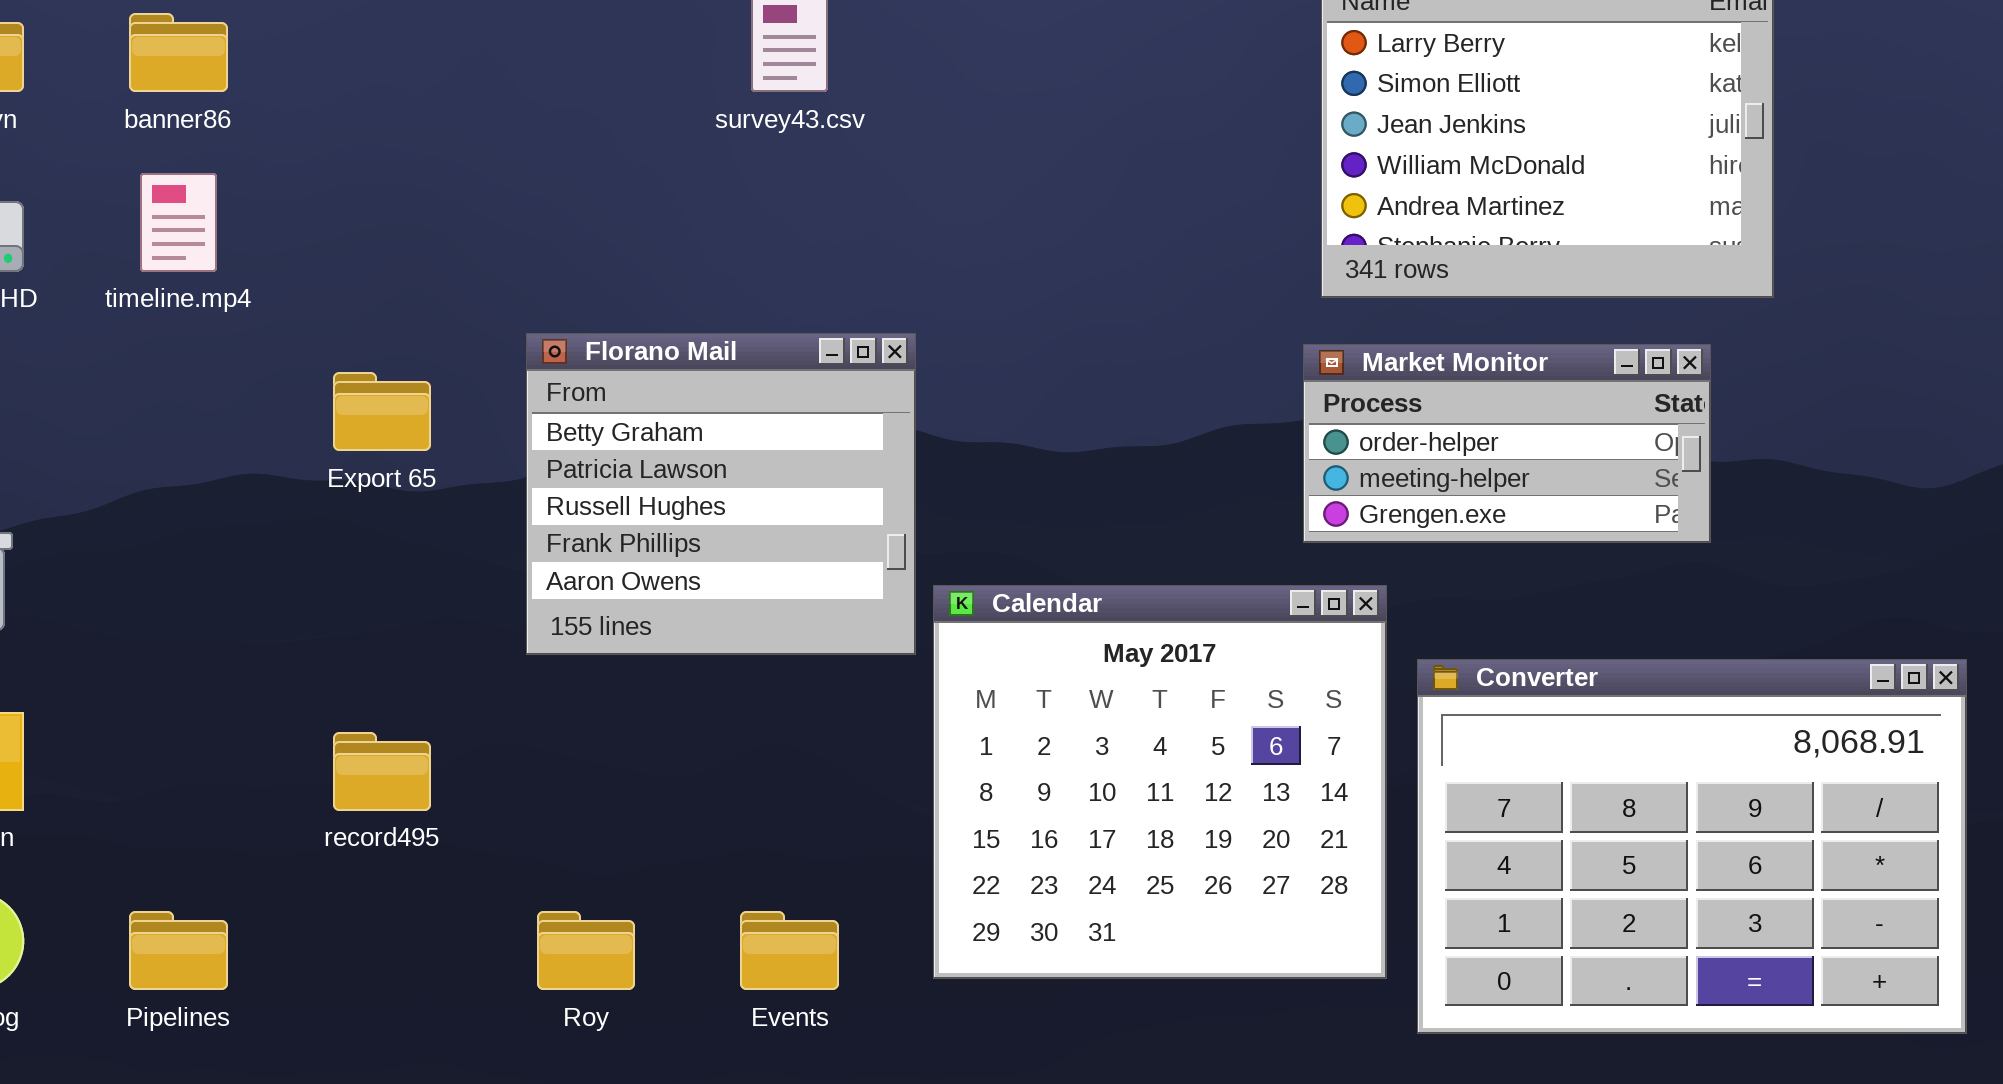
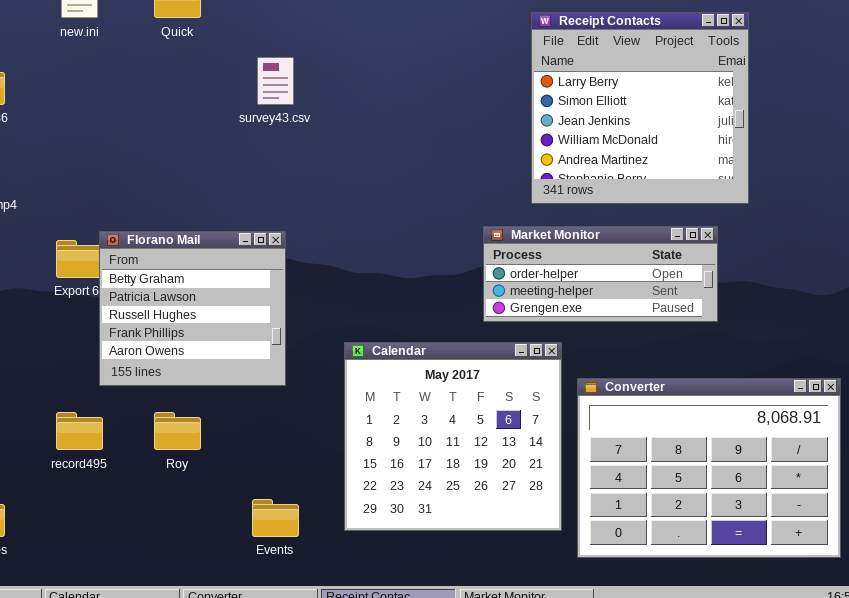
Florano Mail: [526,333,916,655] -> [99,231,286,386], moved
Market Monitor: [1303,344,1711,543] -> [483,226,718,322], resized
Roy: [537,911,635,990] -> [154,412,201,450], moved

